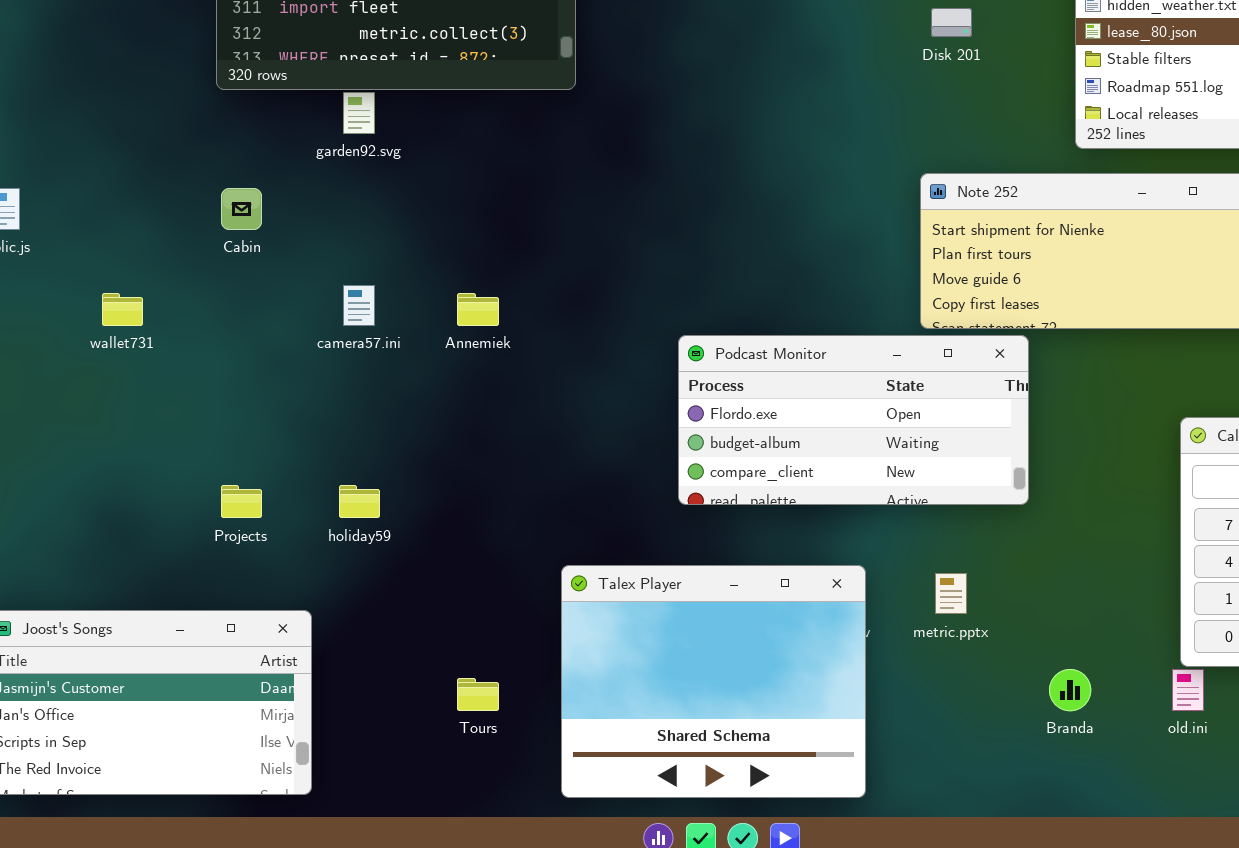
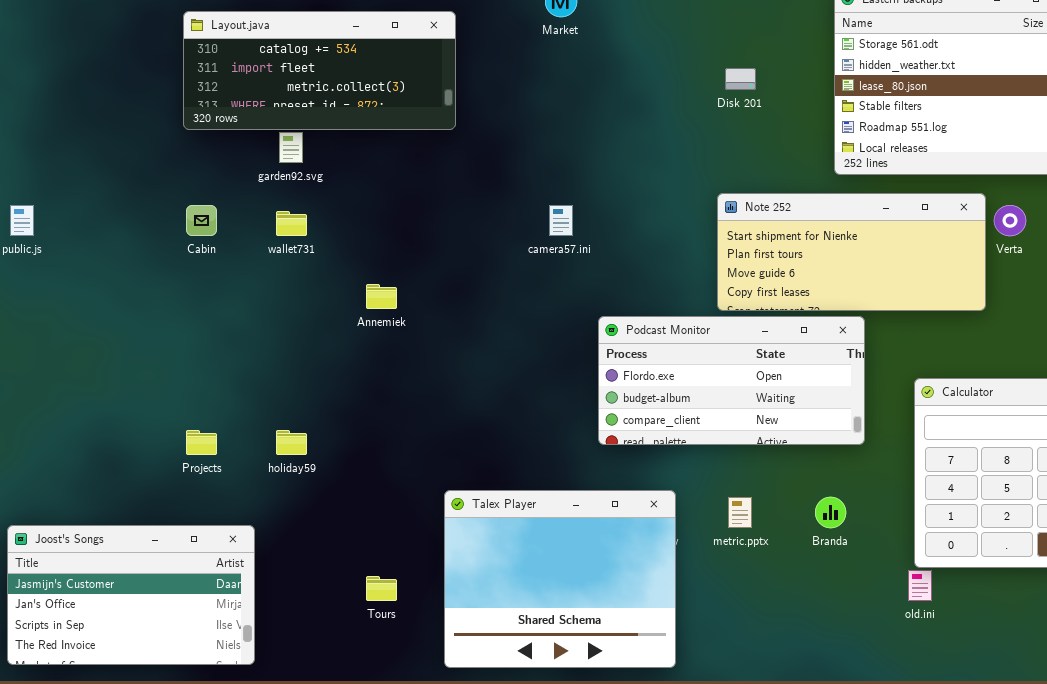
camera57.ini: [343,285,375,326] -> [549,205,573,236], moved
wallet731: [102,293,143,326] -> [276,211,307,236], moved
Podcast Monitor: [678,335,1029,505] -> [598,316,865,445], moved
Branda: [1049,669,1091,711] -> [815,497,846,528], moved

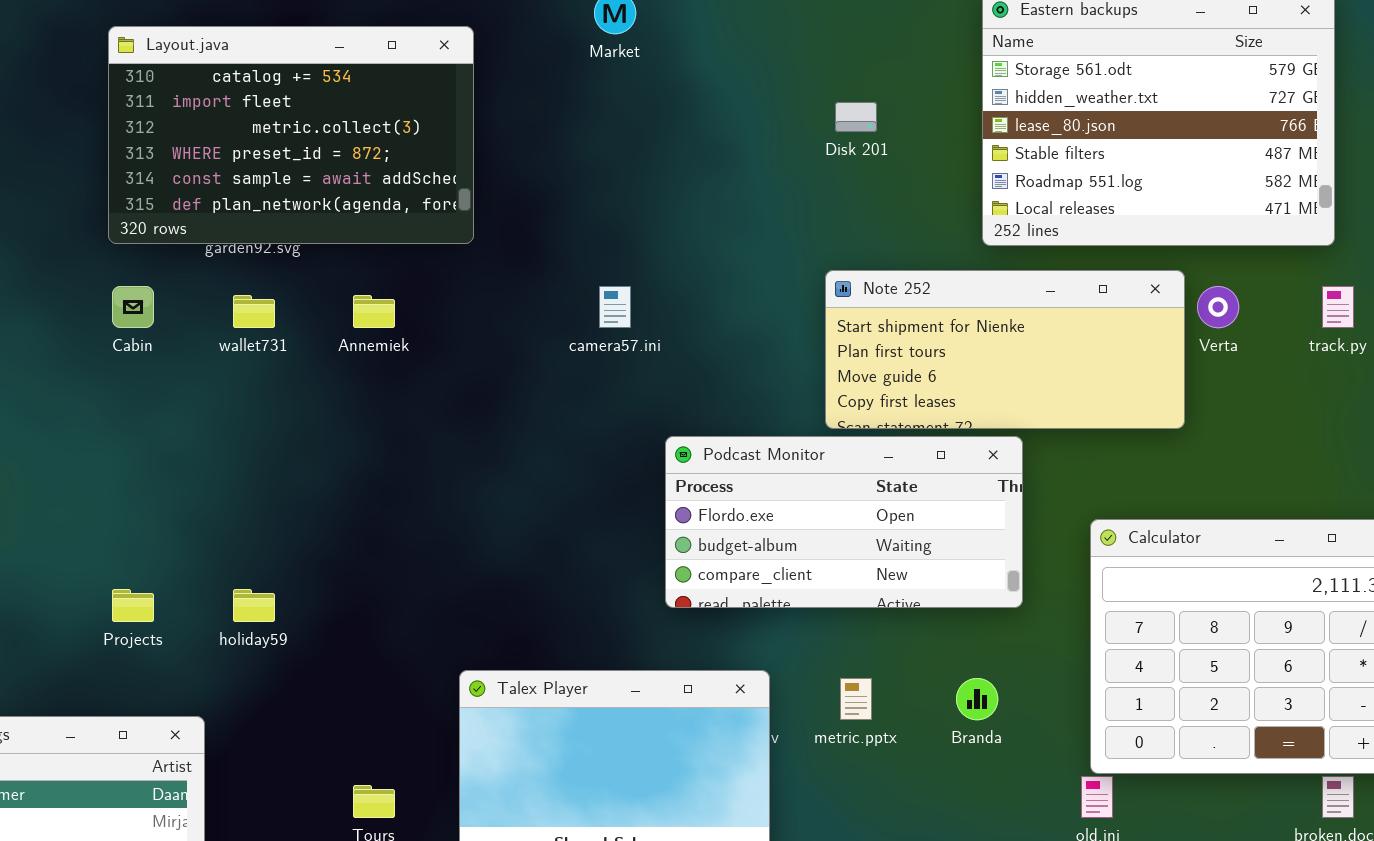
Layout.java: [183,11,456,130] -> [108,26,474,244], resized
Annemiek: [366,284,397,309] -> [353,295,395,328], moved

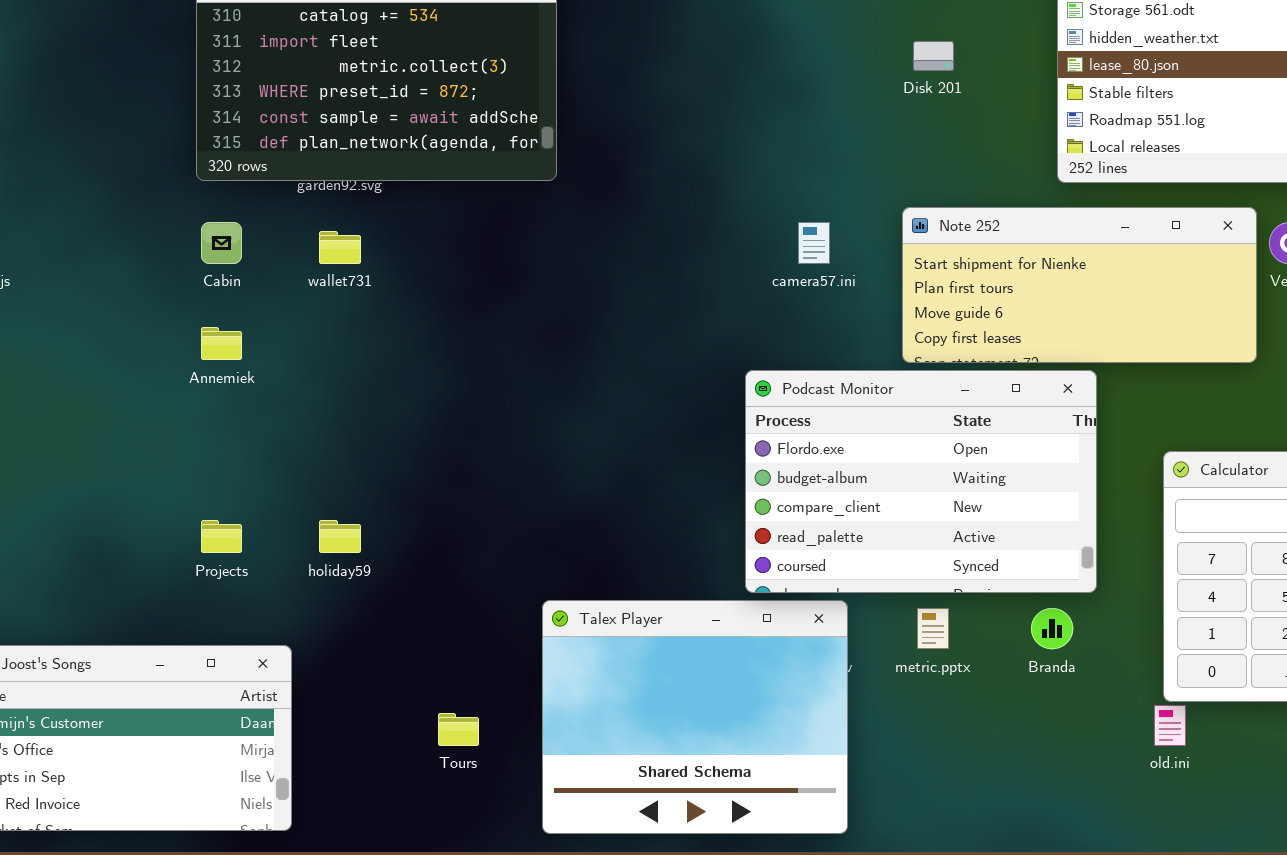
camera57.ini: [599,286,631,328] -> [798,222,830,264], moved
Annemiek: [353,295,395,328] -> [201,327,242,360], moved
Podcast Monitor: [665,436,1023,608] -> [745,370,1097,593], resized

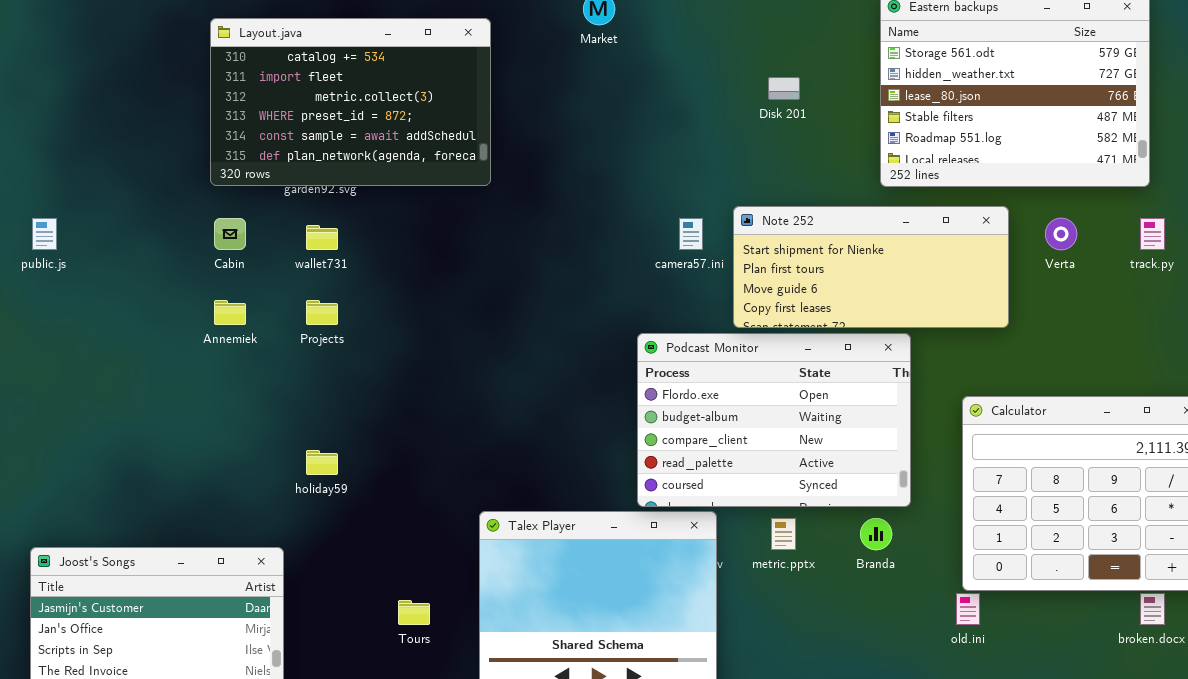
Note 252: [902,207,1257,363] -> [733,206,1009,328], moved
Projects: [201,520,242,553] -> [306,300,338,325], moved

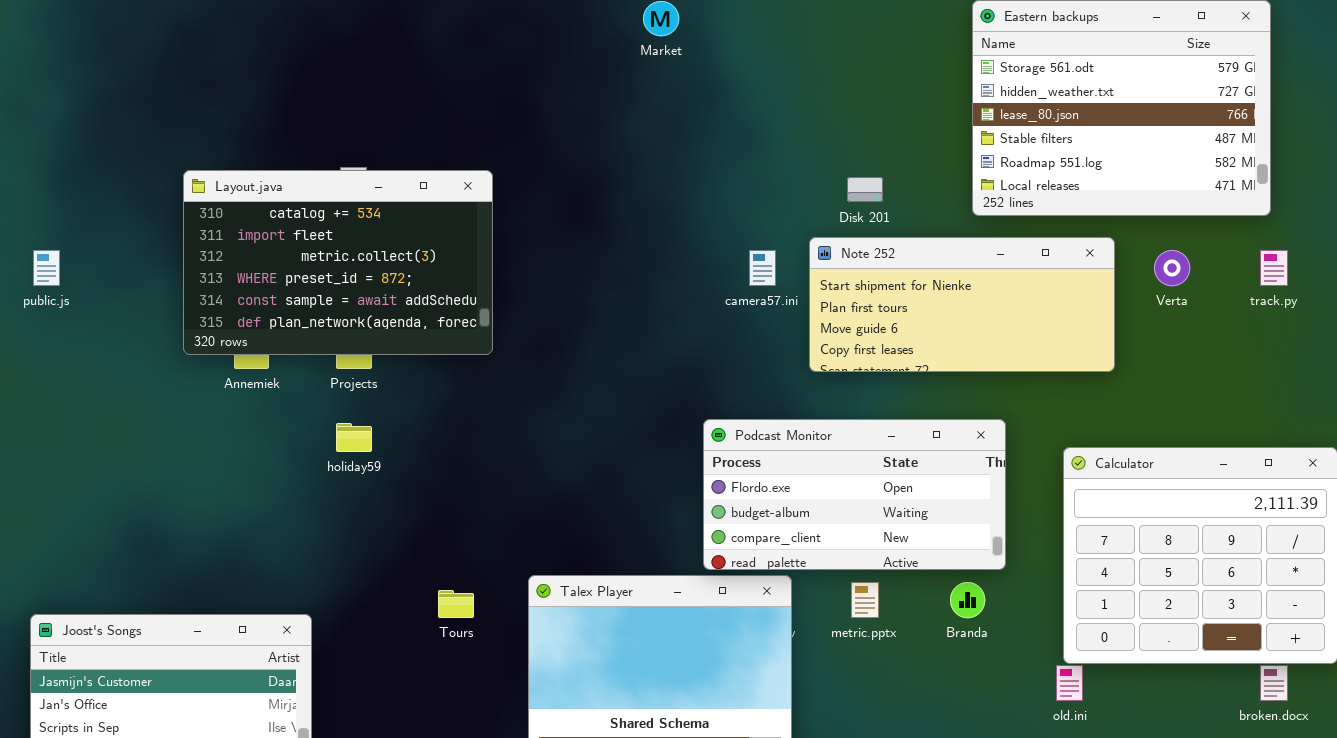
Layout.java: [210,18,491,186] -> [183,170,493,355], moved
Disk 201: [768,77,800,100] -> [847,177,883,202], moved
Podcast Monitor: [637,333,911,507] -> [703,419,1006,570], resized
holiday59: [306,450,338,475] -> [336,423,372,452], moved
Tours: [398,600,430,625] -> [438,590,474,618], moved

